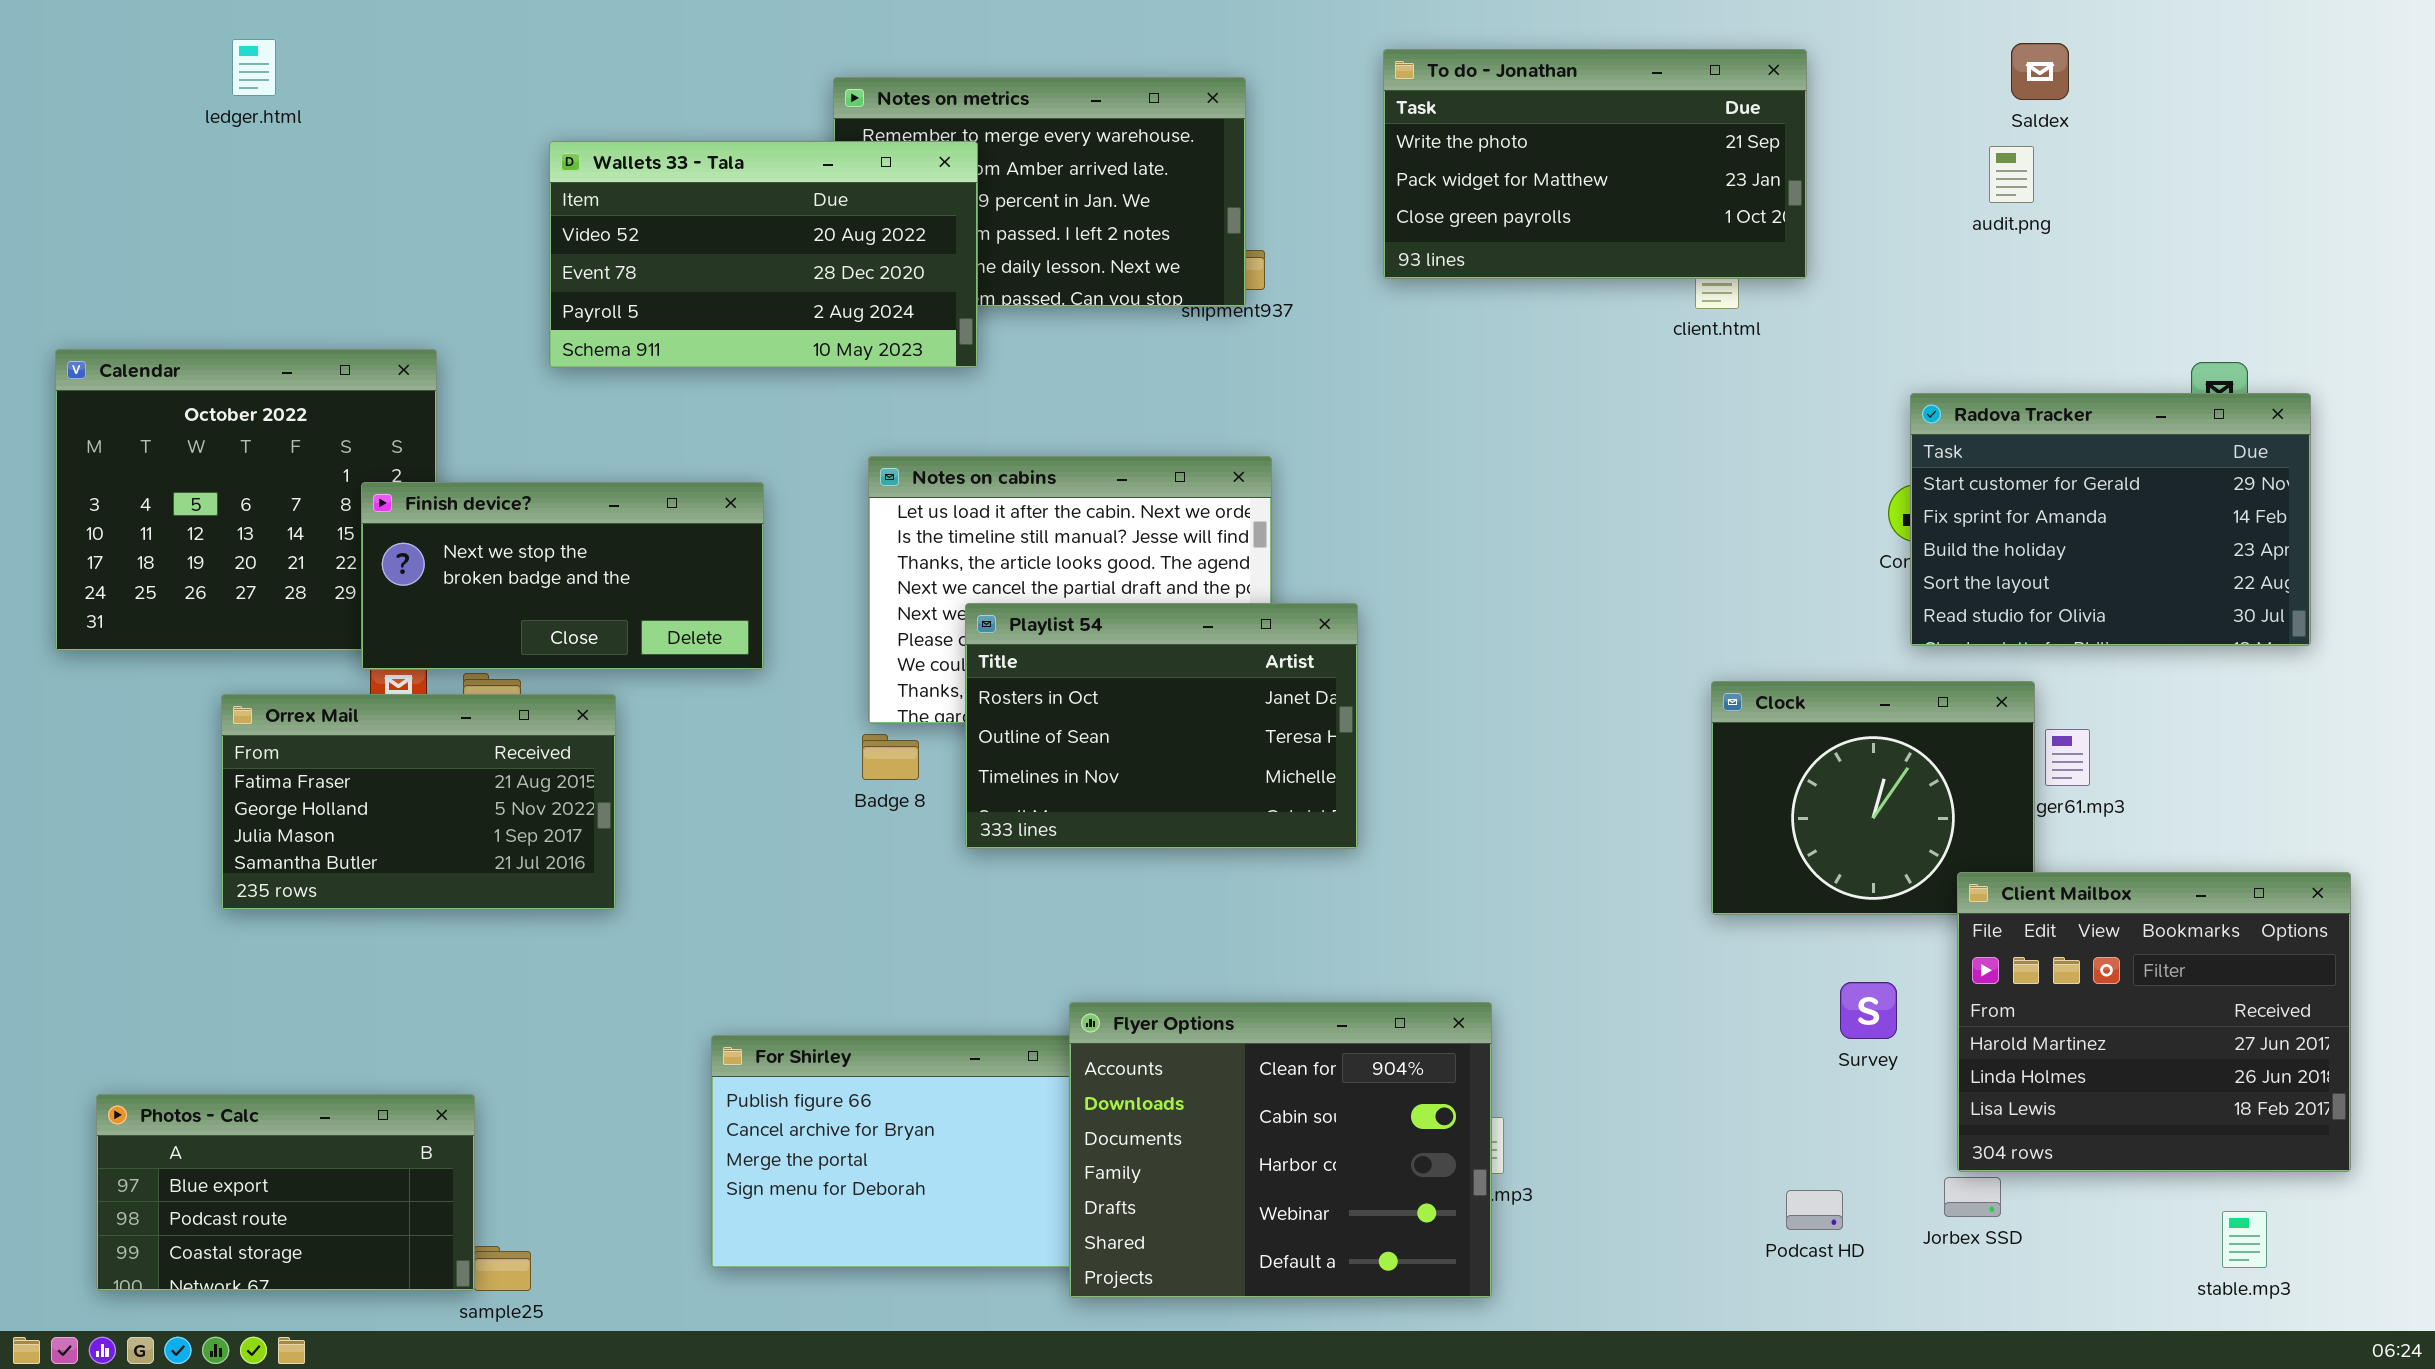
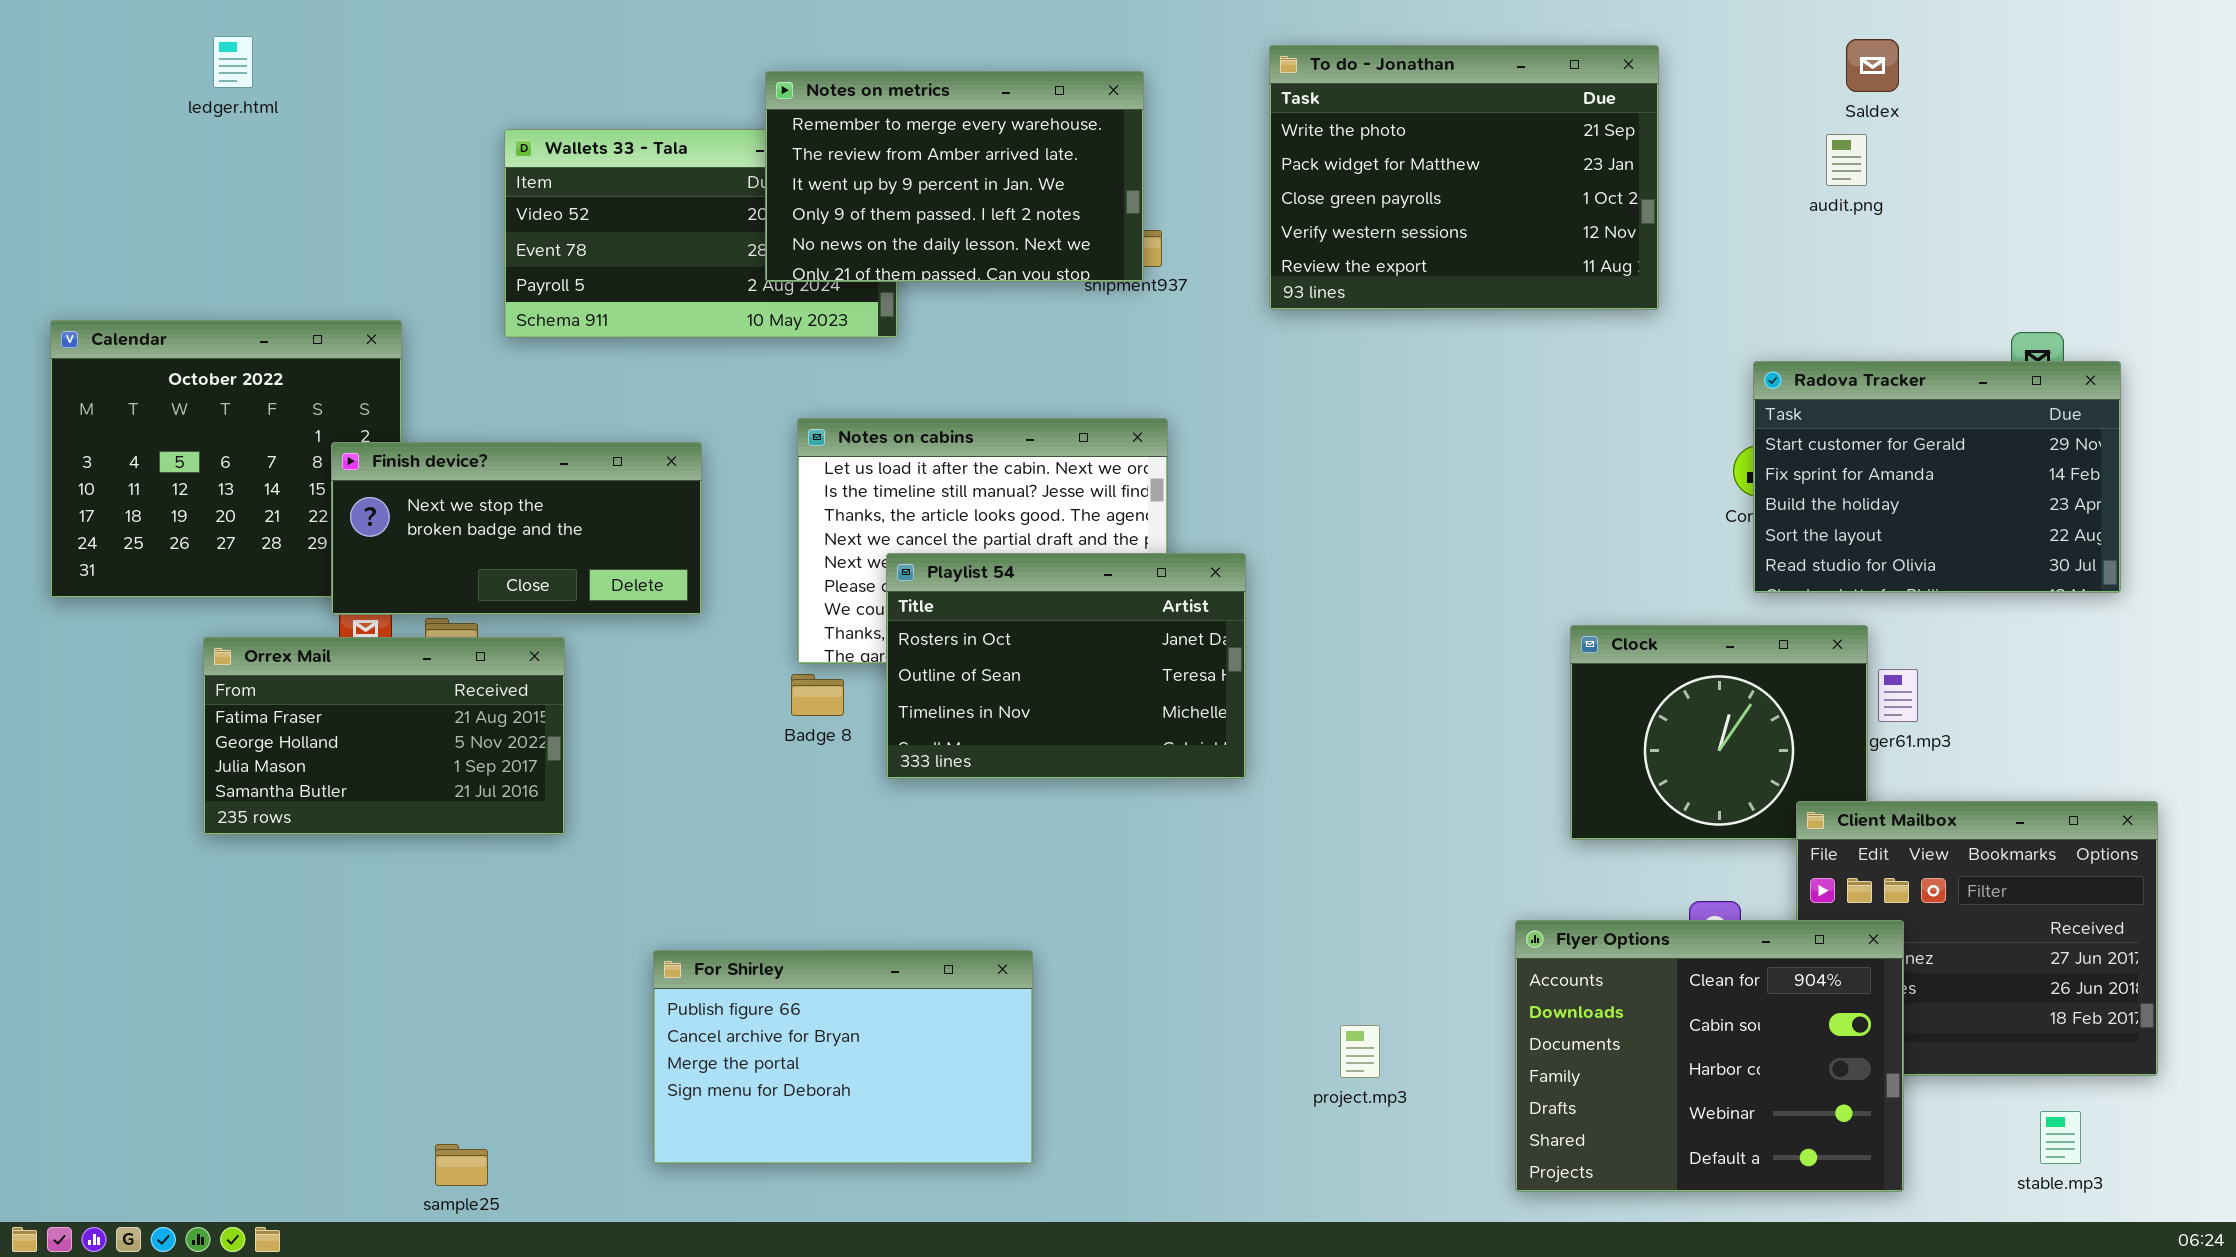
To do - Jonathan: [1383,49,1807,279] -> [1269,45,1659,310], resized
Notes on metrics: [833,77,1246,307] -> [765,71,1144,282], raised
Flyer Options: [1069,1002,1492,1298] -> [1515,920,1904,1192], moved
Photos - Calc: [96,1094,475,1291] -> none, closed

